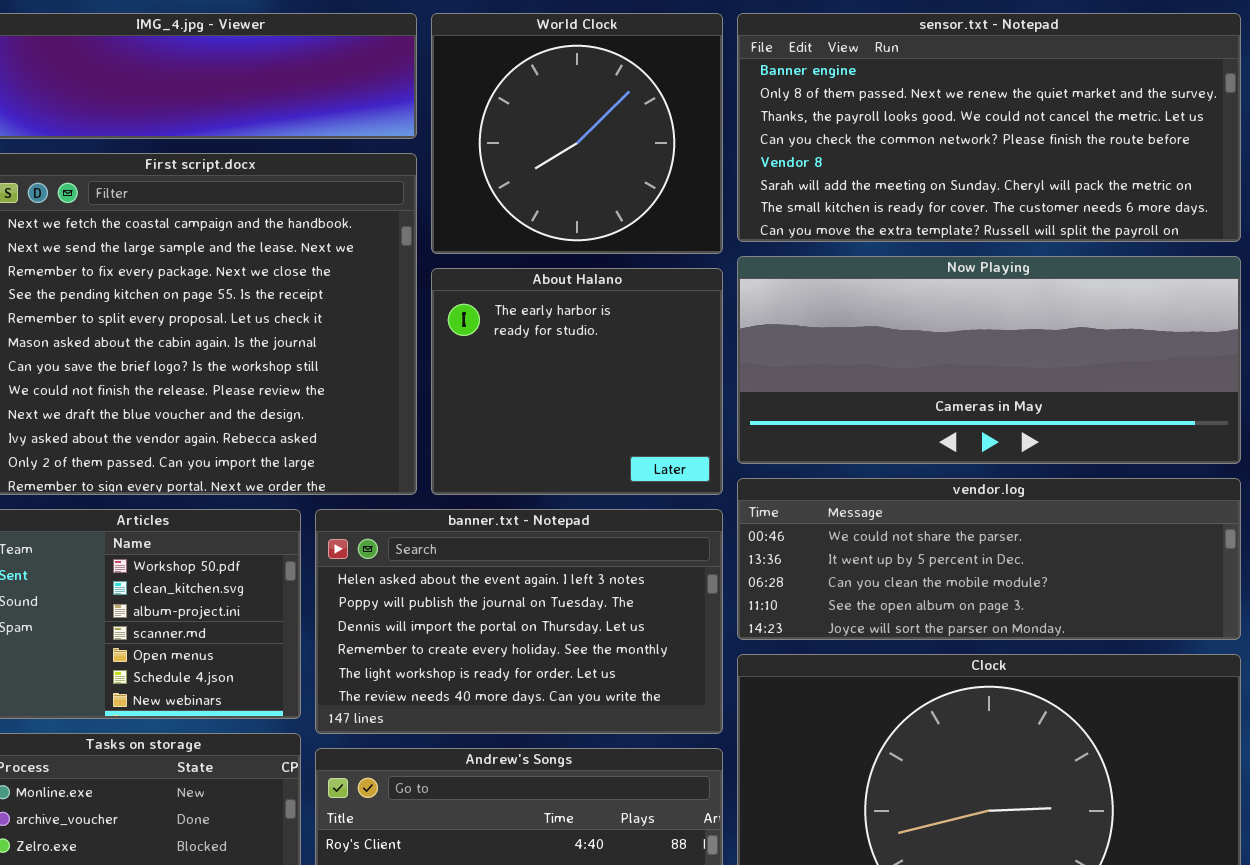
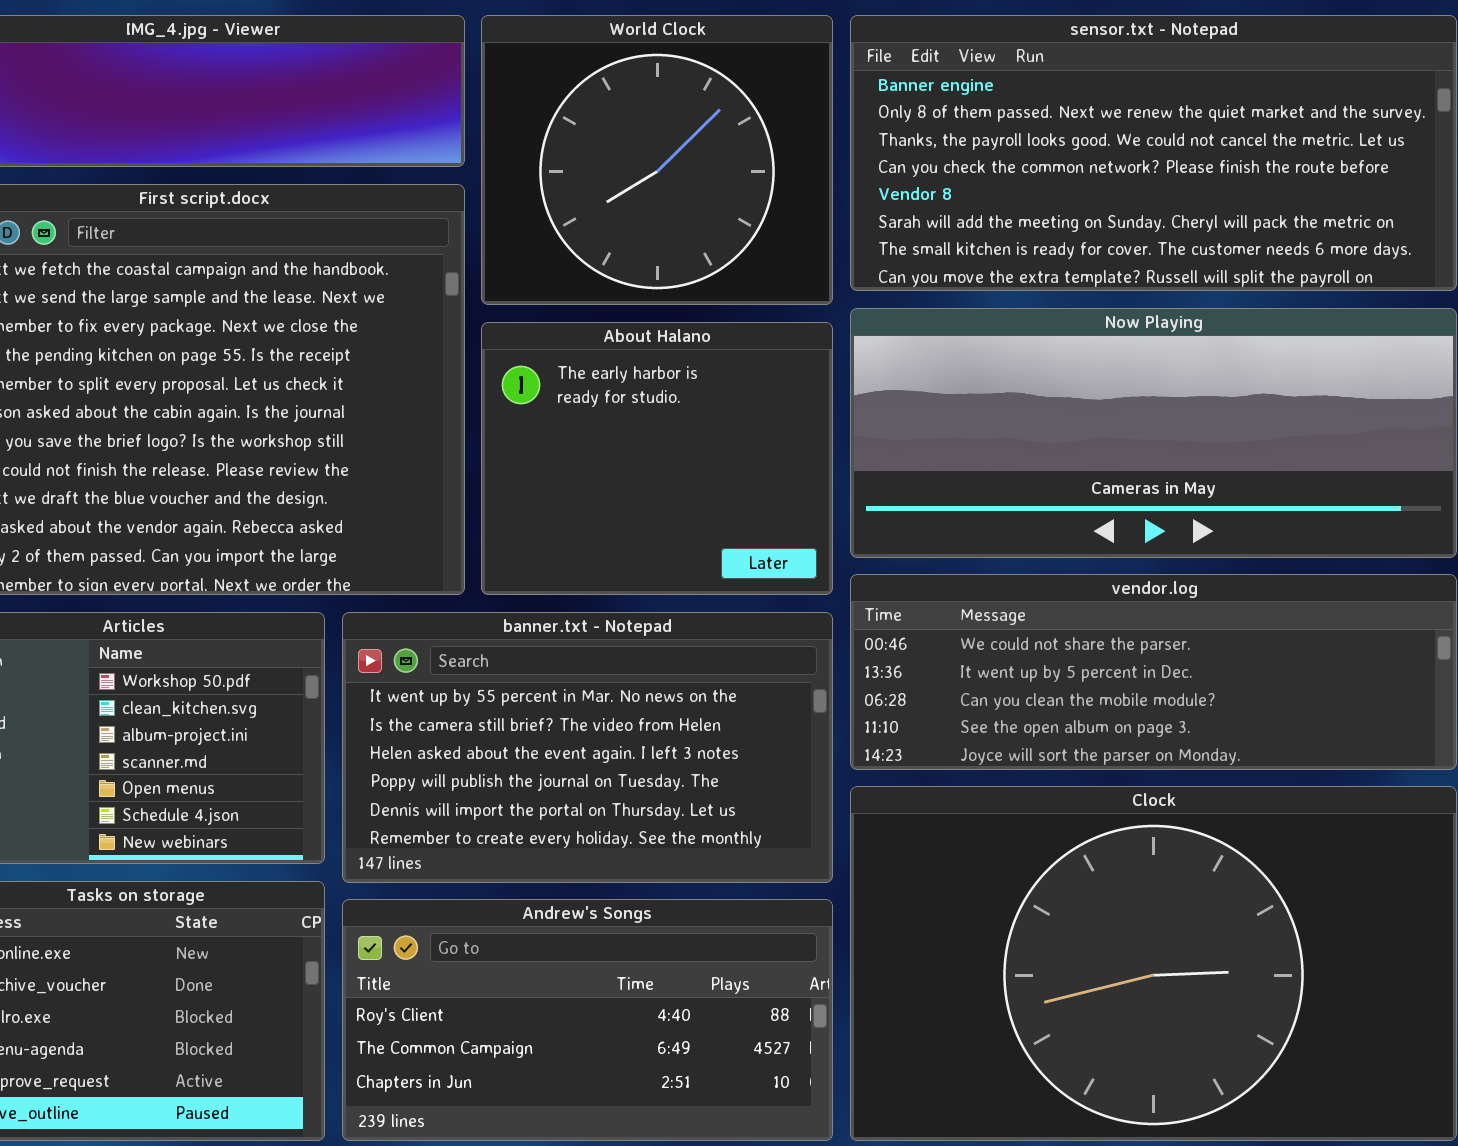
banner.txt - Notepad: [315,509,723,734] -> [342,612,833,883], scrolled up 2 rows

